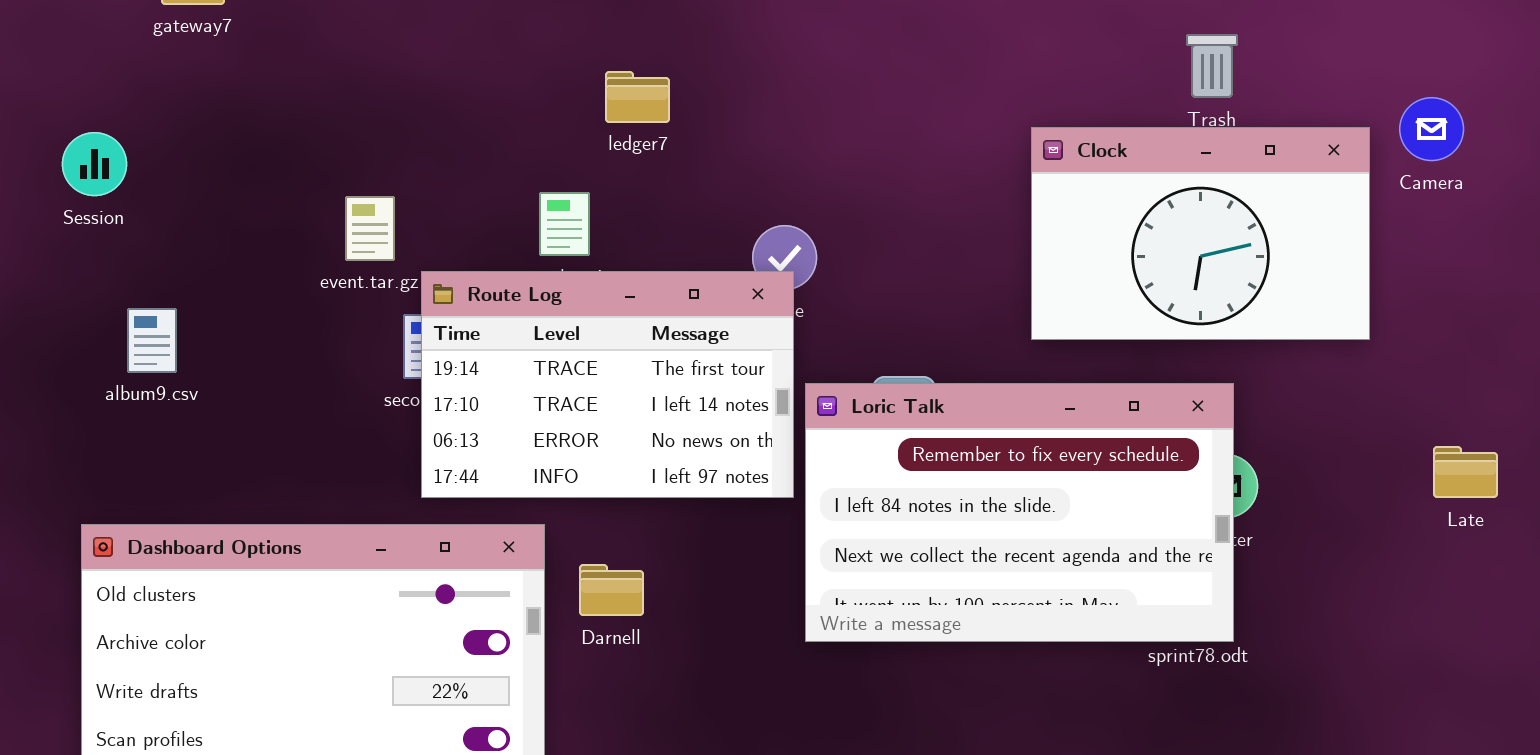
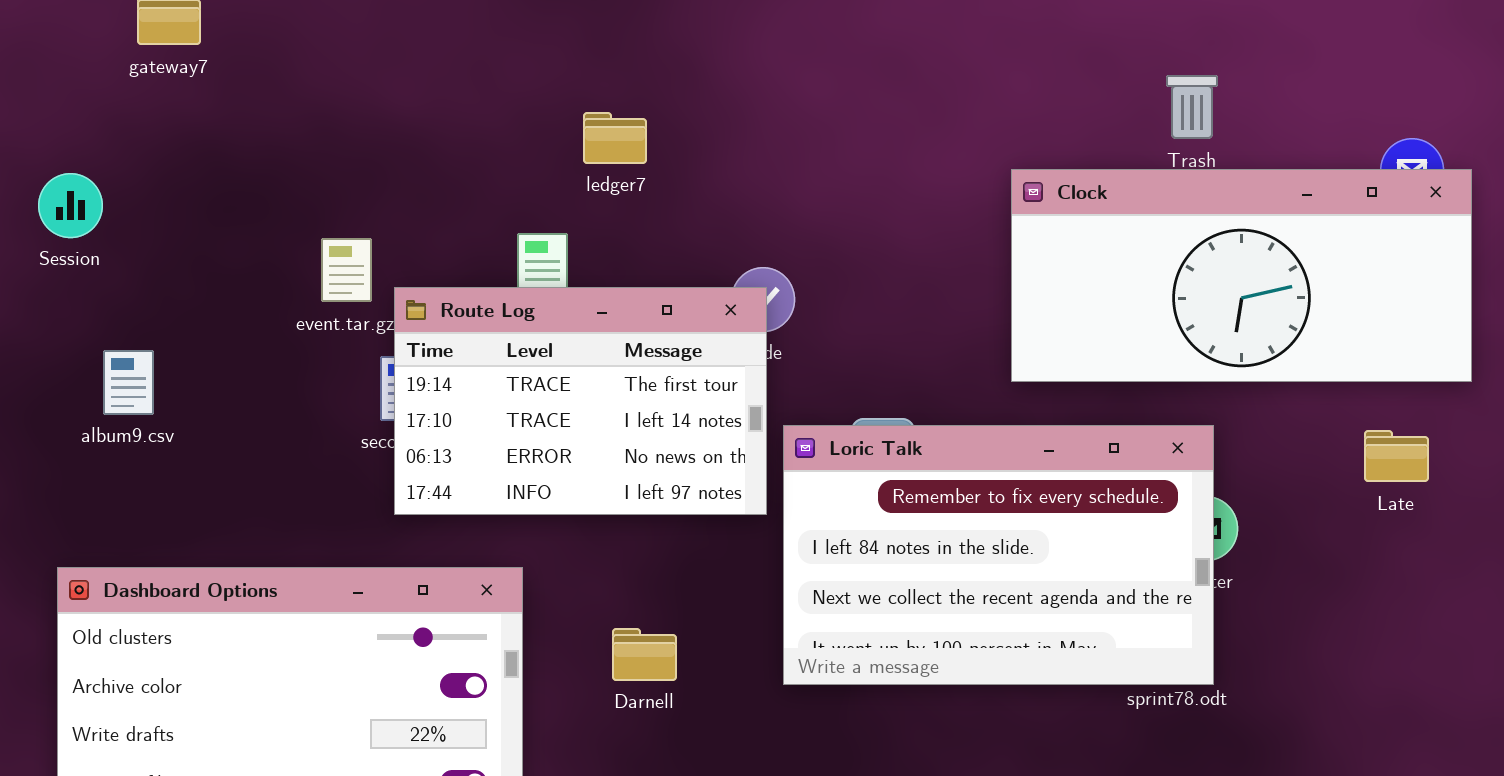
Clock: [1031,127,1370,340] -> [1011,169,1472,382], resized
Route Log: [421,271,794,498] -> [394,287,767,515], moved
Late: [1433,446,1498,498] -> [1364,430,1429,482], moved
Darnell: [579,564,644,616] -> [612,628,677,681], moved

